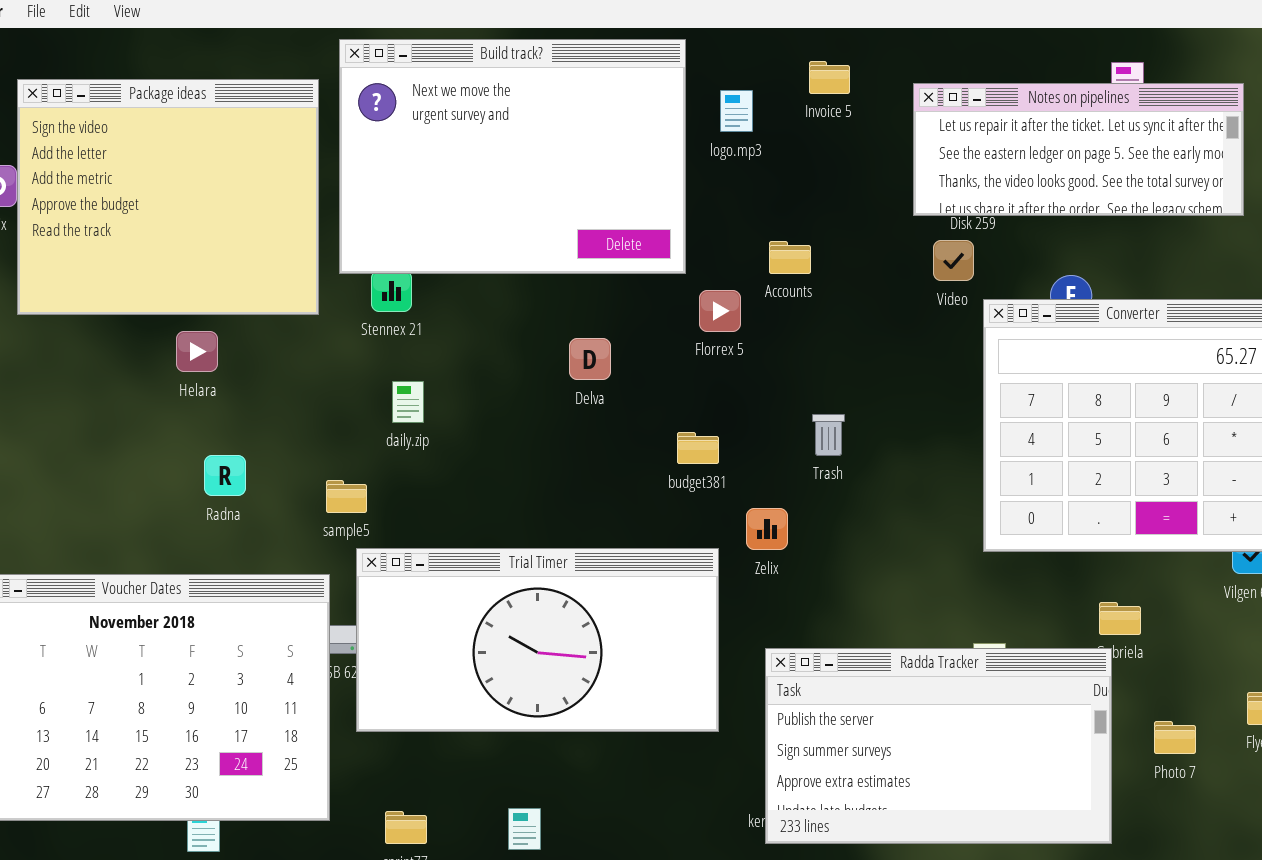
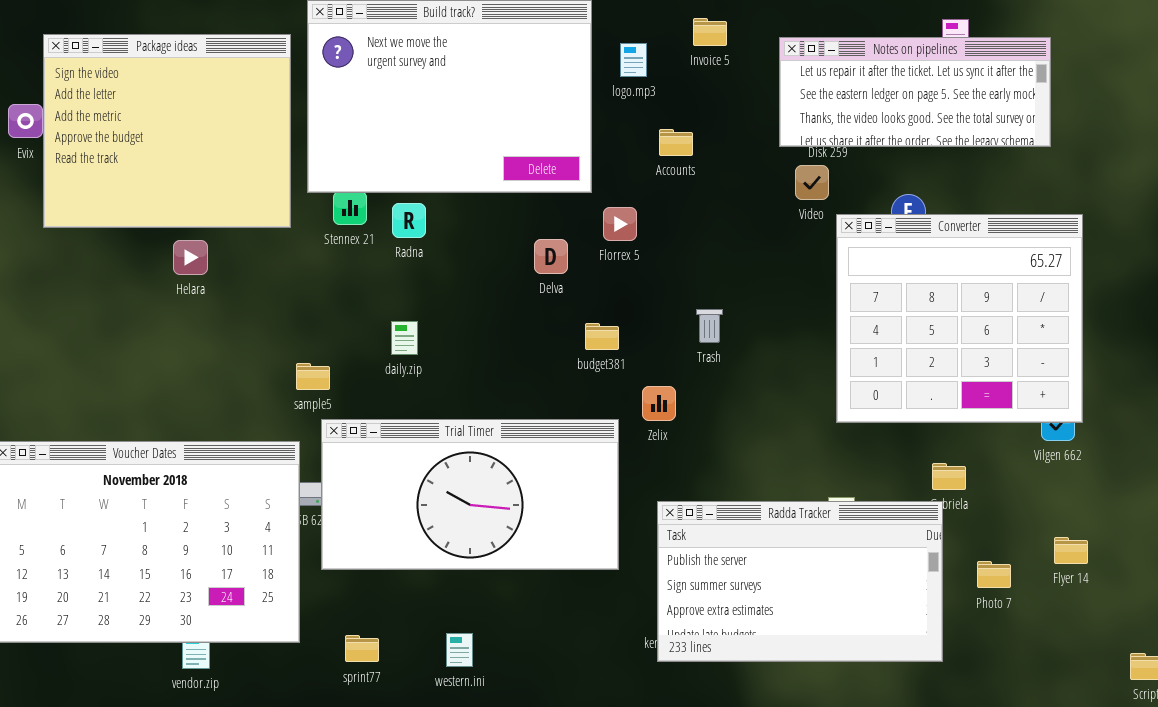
Accounts: [769,241,811,274] -> [659,129,693,156], moved
Delva: [569,338,611,380] -> [534,239,568,274], moved
daily.zip: [392,381,424,423] -> [391,321,418,355], moved
Radna: [204,455,246,496] -> [392,203,426,238], moved

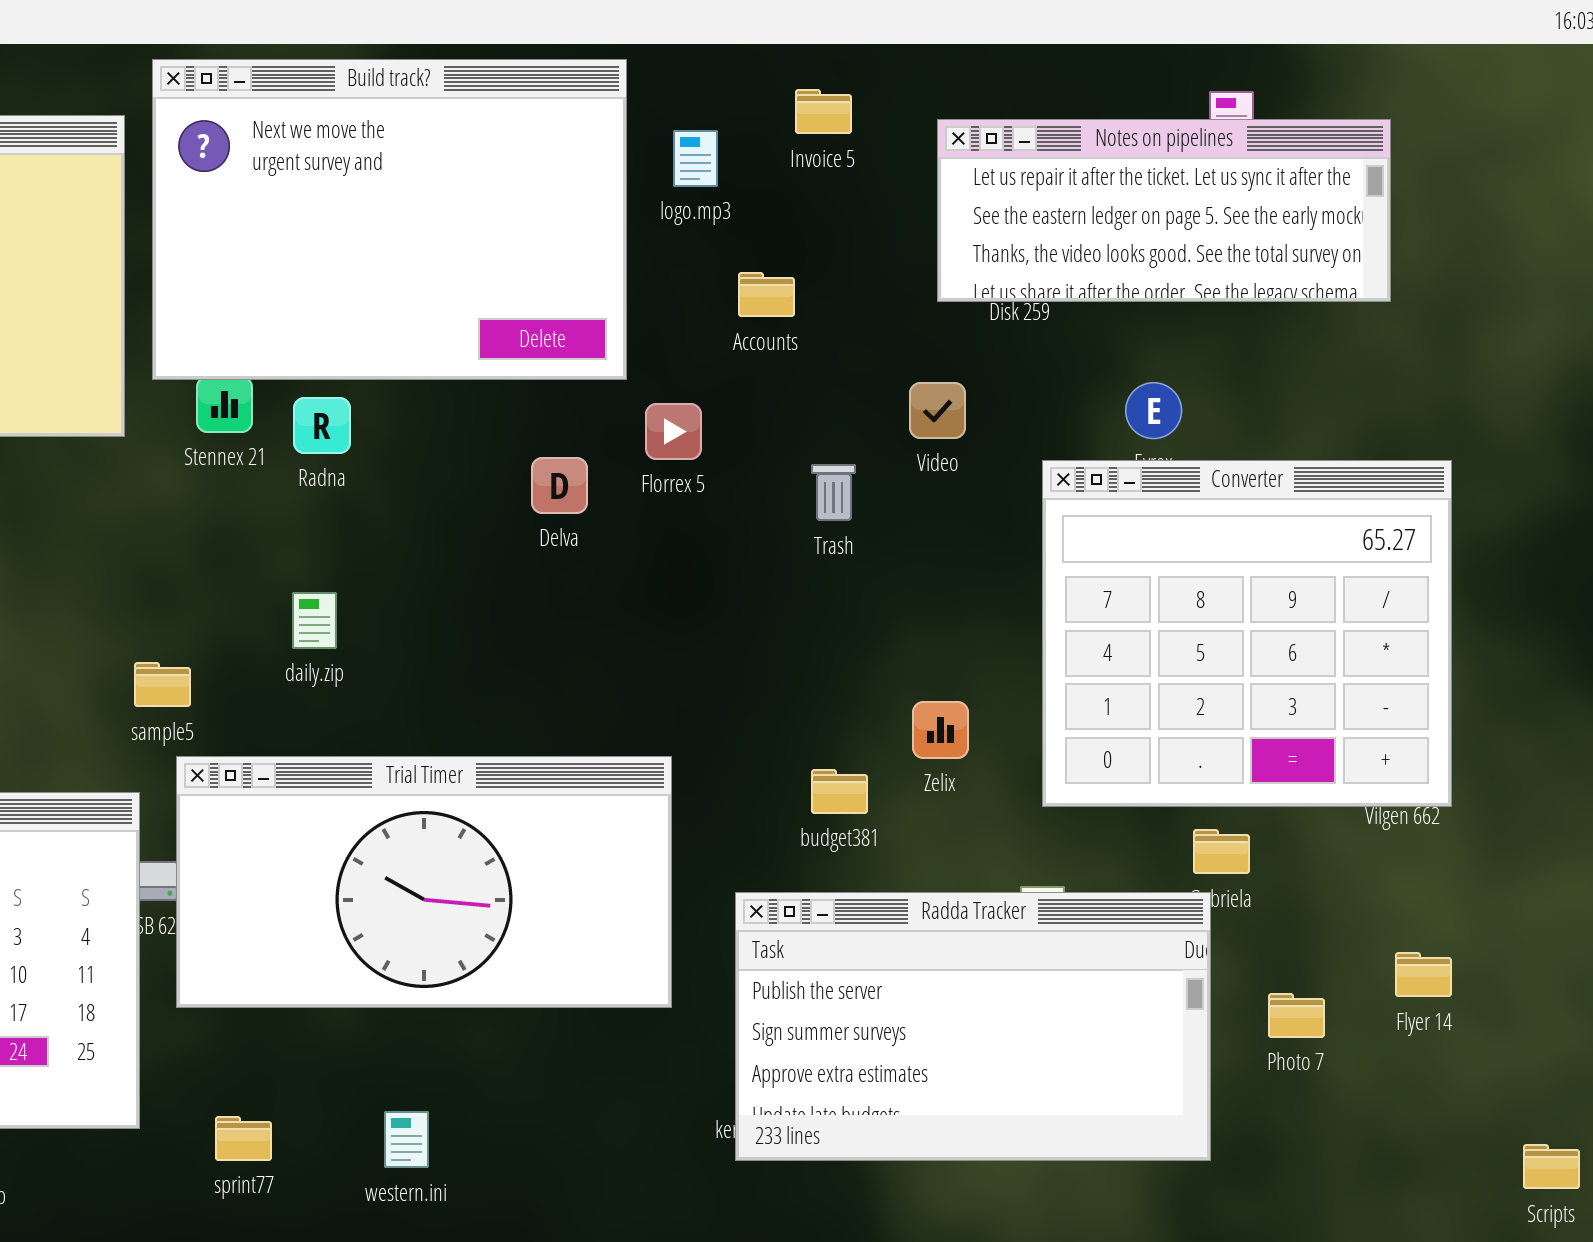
Video: [795,165,829,200] -> [909,382,966,439], moved
Converter: [836,214,1083,423] -> [1042,460,1452,807], moved
Trash: [696,309,723,343] -> [811,464,856,521], moved
budget381: [585,323,619,350] -> [811,769,868,814], moved
Zelix: [642,386,676,421] -> [912,701,969,759], moved

